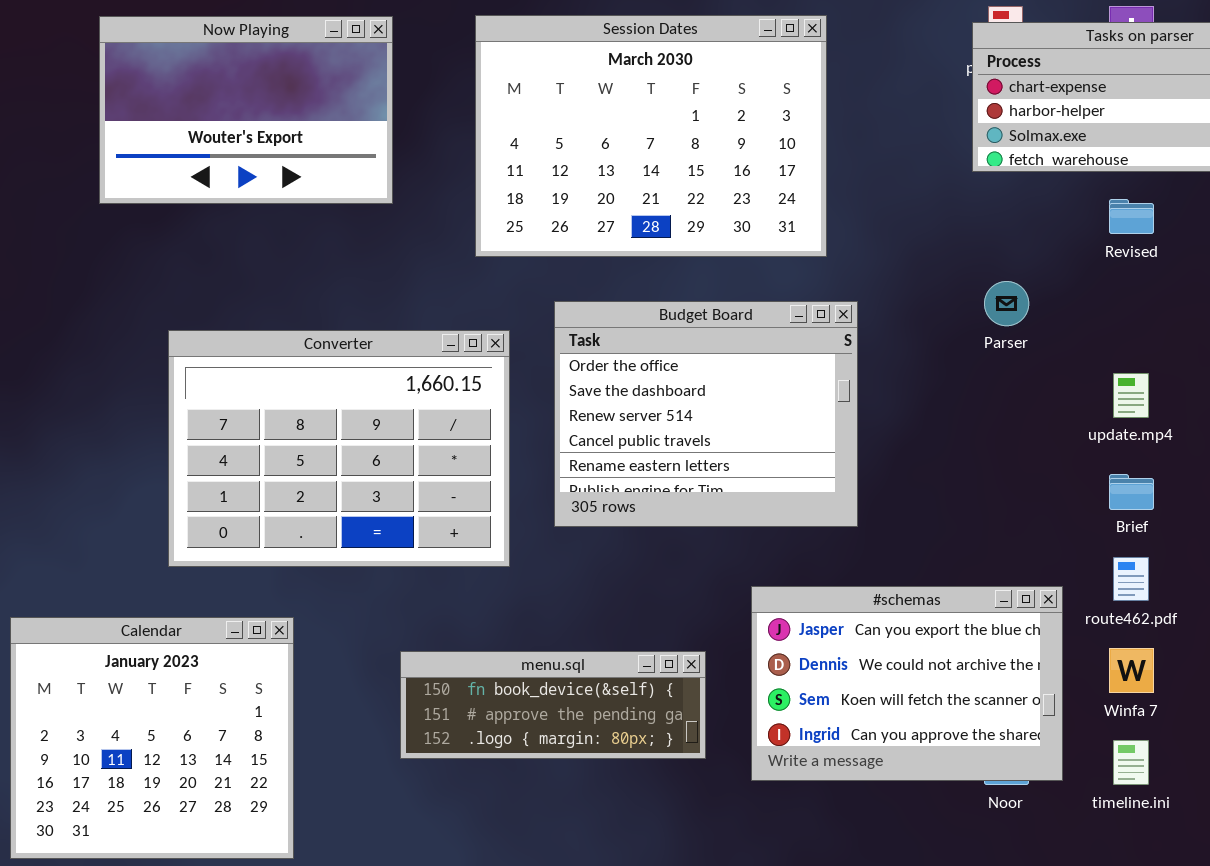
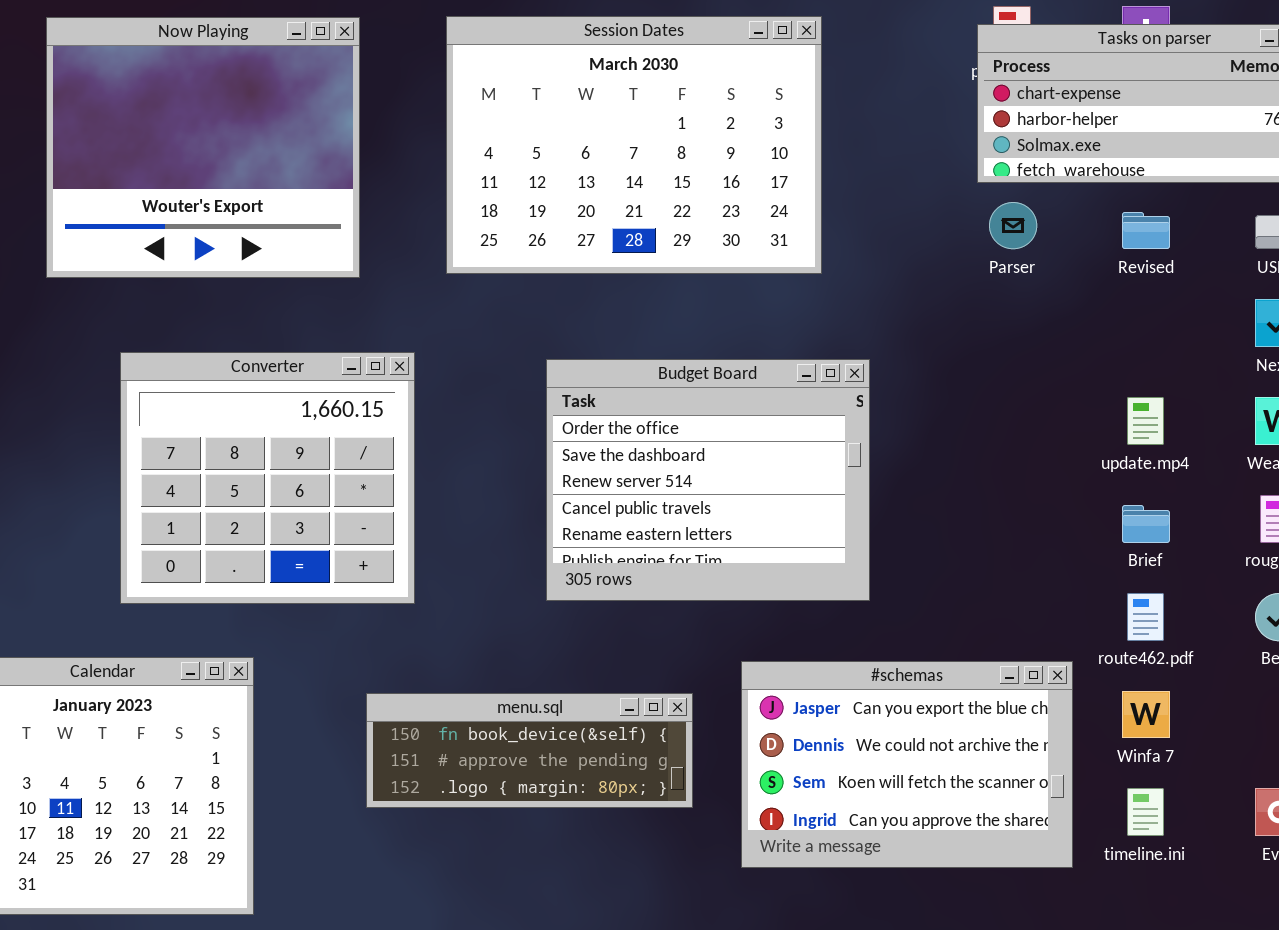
Now Playing: [99,16,393,204] -> [46,17,360,278], resized
Parser: [984,281,1029,326] -> [989,202,1037,249], moved
Budget Board: [554,301,858,527] -> [546,359,870,601], moved
Converter: [168,330,510,567] -> [120,352,415,604], resized
#schemas: [751,586,1063,781] -> [741,661,1073,868], moved

